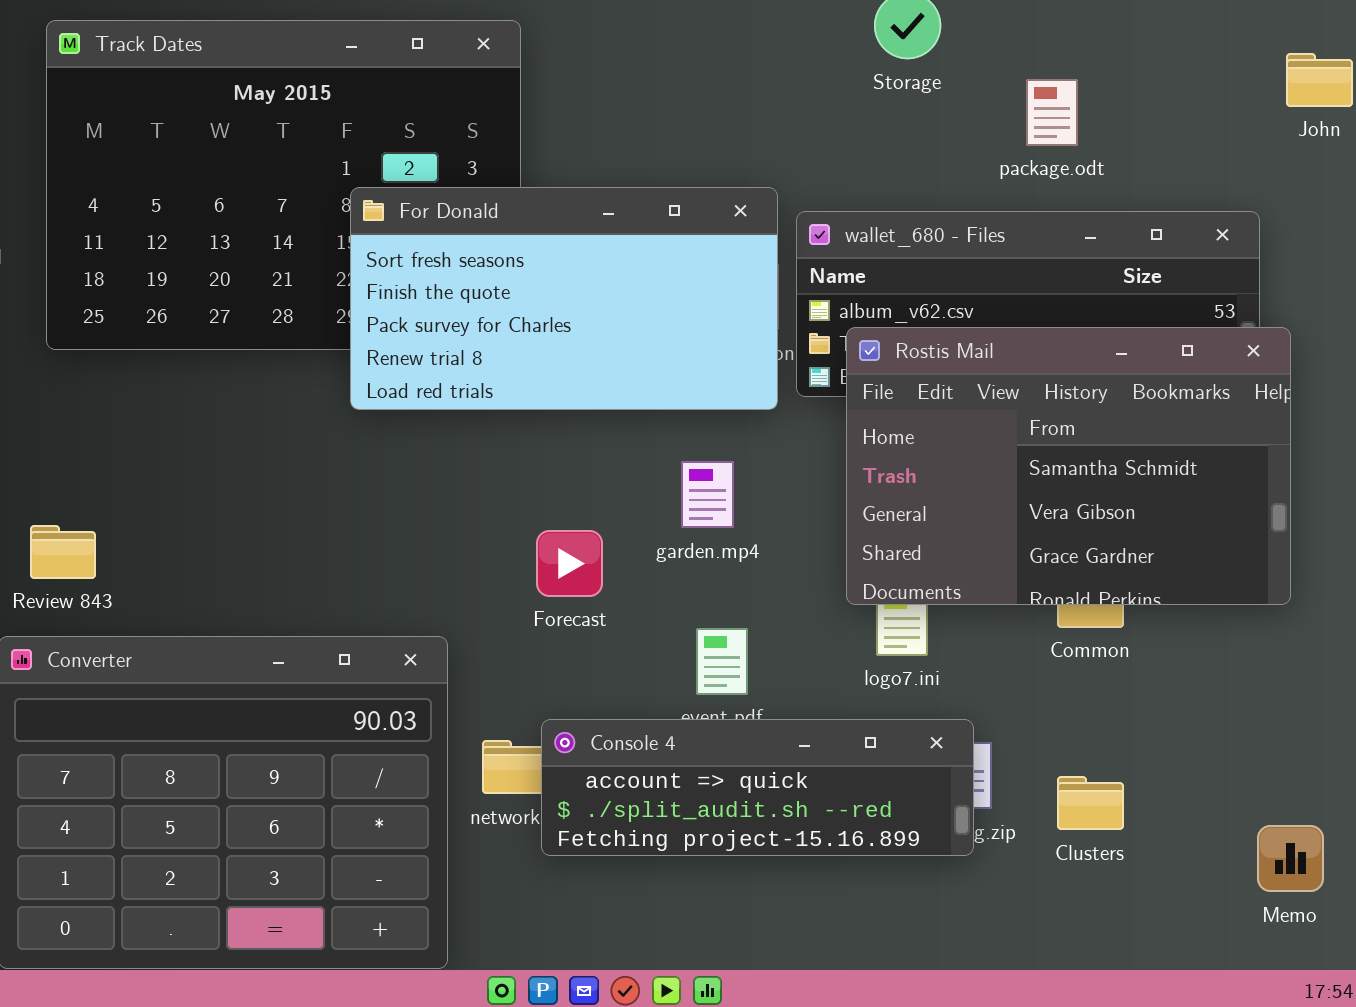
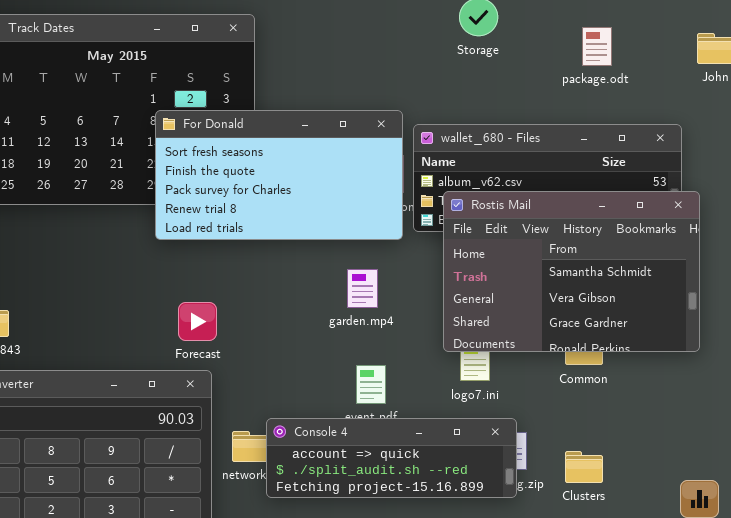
package.odt: [1026,79,1078,146] -> [582,27,612,66], moved
Forecast: [536,530,603,597] -> [178,302,217,341], moved

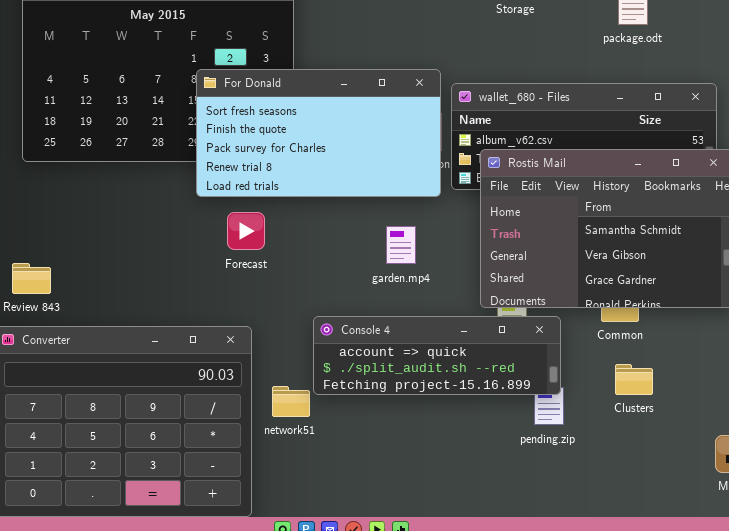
Forecast: [178,302,217,341] -> [227,212,265,250], moved
Console 4: [266,418,517,498] -> [313,316,561,395], moved
Clusters: [565,451,603,483] -> [615,364,653,395], moved

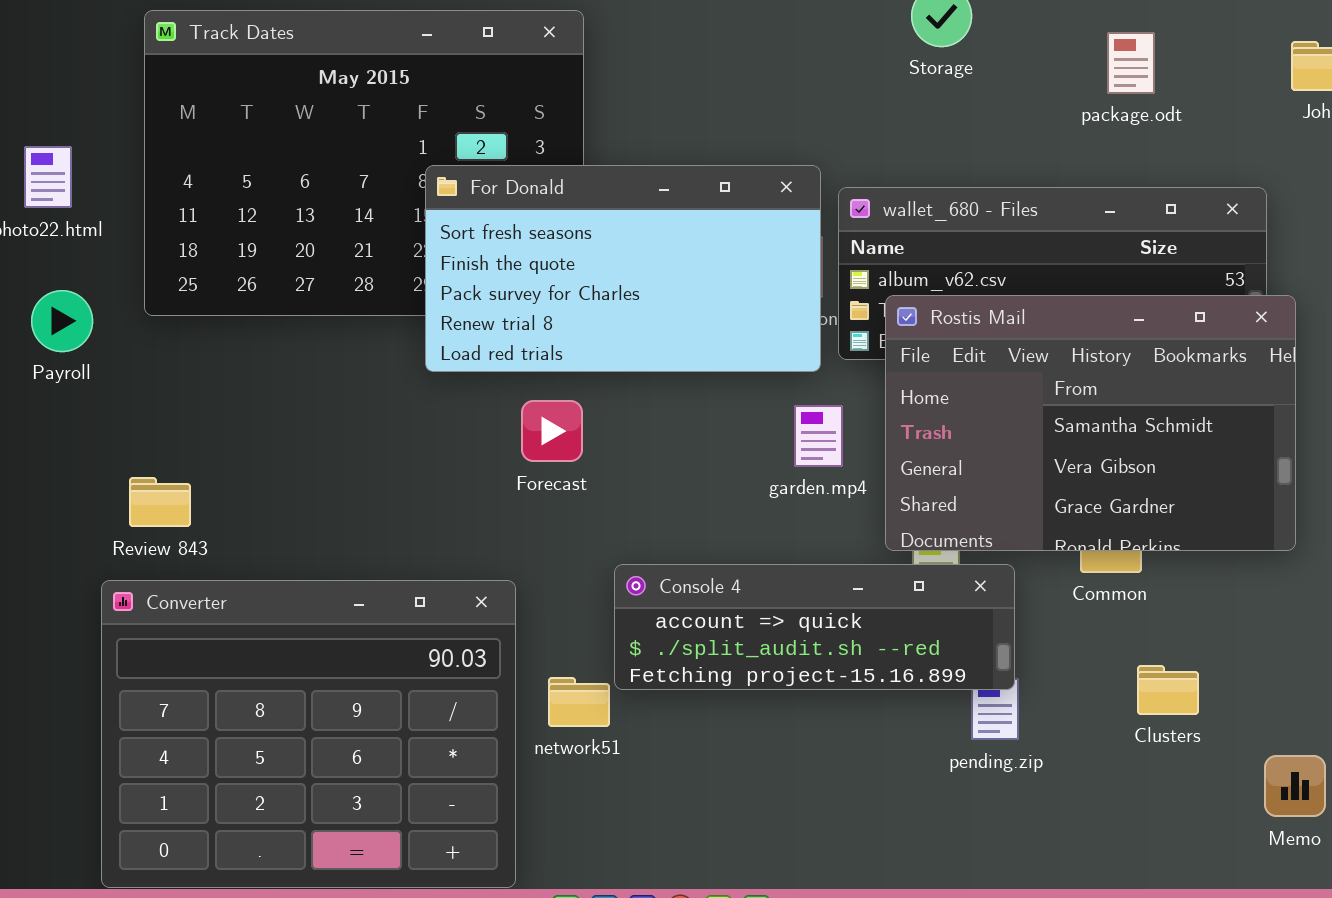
Forecast: [227,212,265,250] -> [521,400,583,462], moved
garden.mp4: [386,226,416,264] -> [794,405,843,467], moved
Clusters: [615,364,653,395] -> [1137,665,1199,715], moved

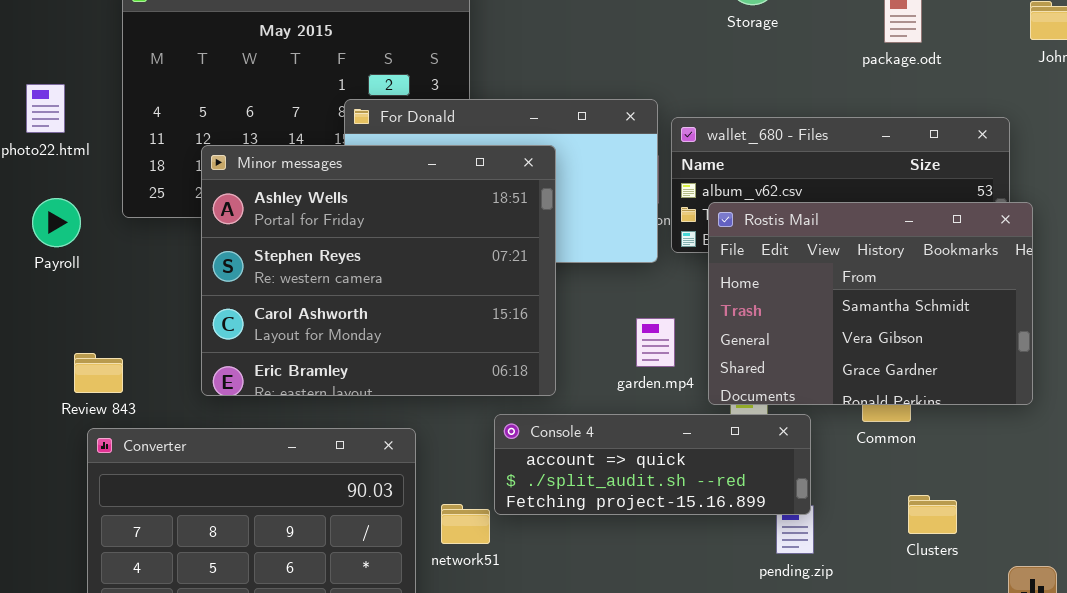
Minor messages: none -> [201,145,556,396], opened
garden.mp4: [794,405,843,467] -> [636,318,675,367], moved
Review 843: [129,477,191,527] -> [74,353,123,393], moved

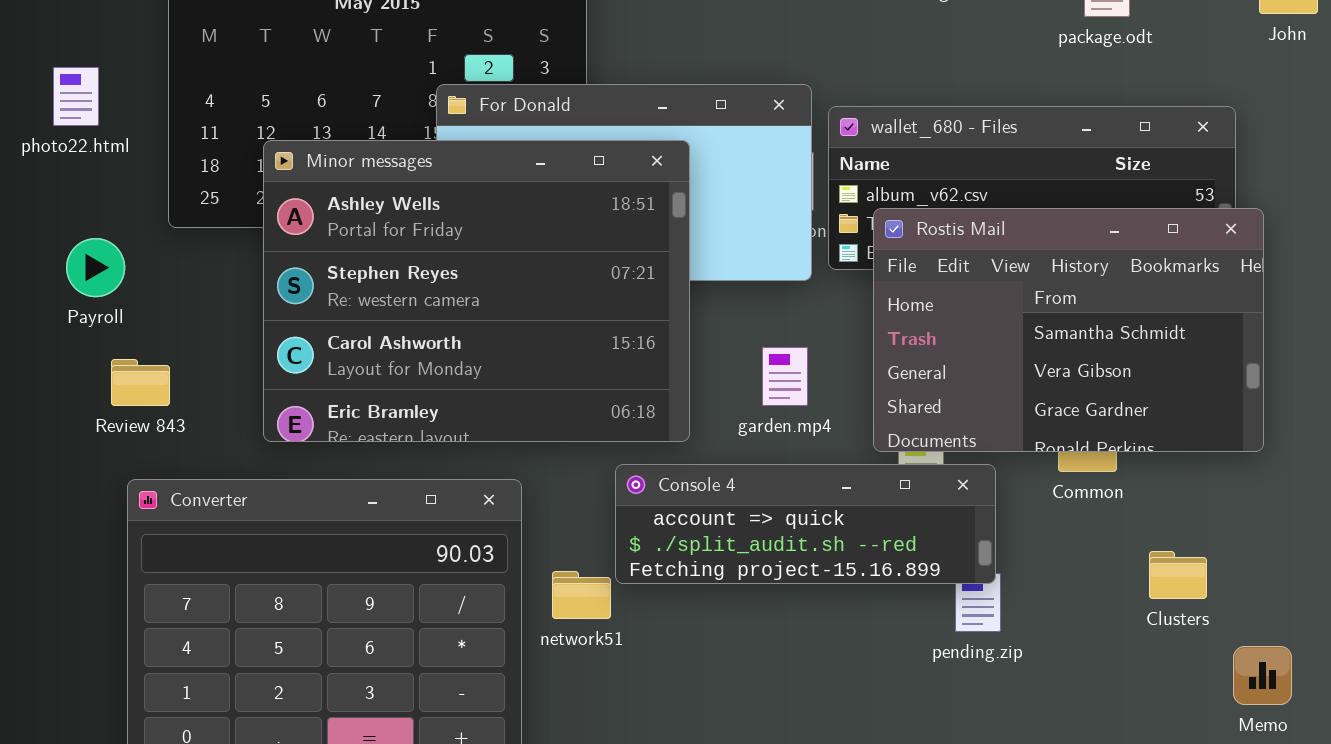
Payroll: [32,198,81,247] -> [66,238,125,297], moved
garden.mp4: [636,318,675,367] -> [762,347,808,406], moved
Review 843: [74,353,123,393] -> [111,359,170,406], moved
Clusters: [908,495,957,534] -> [1149,551,1207,599], moved

